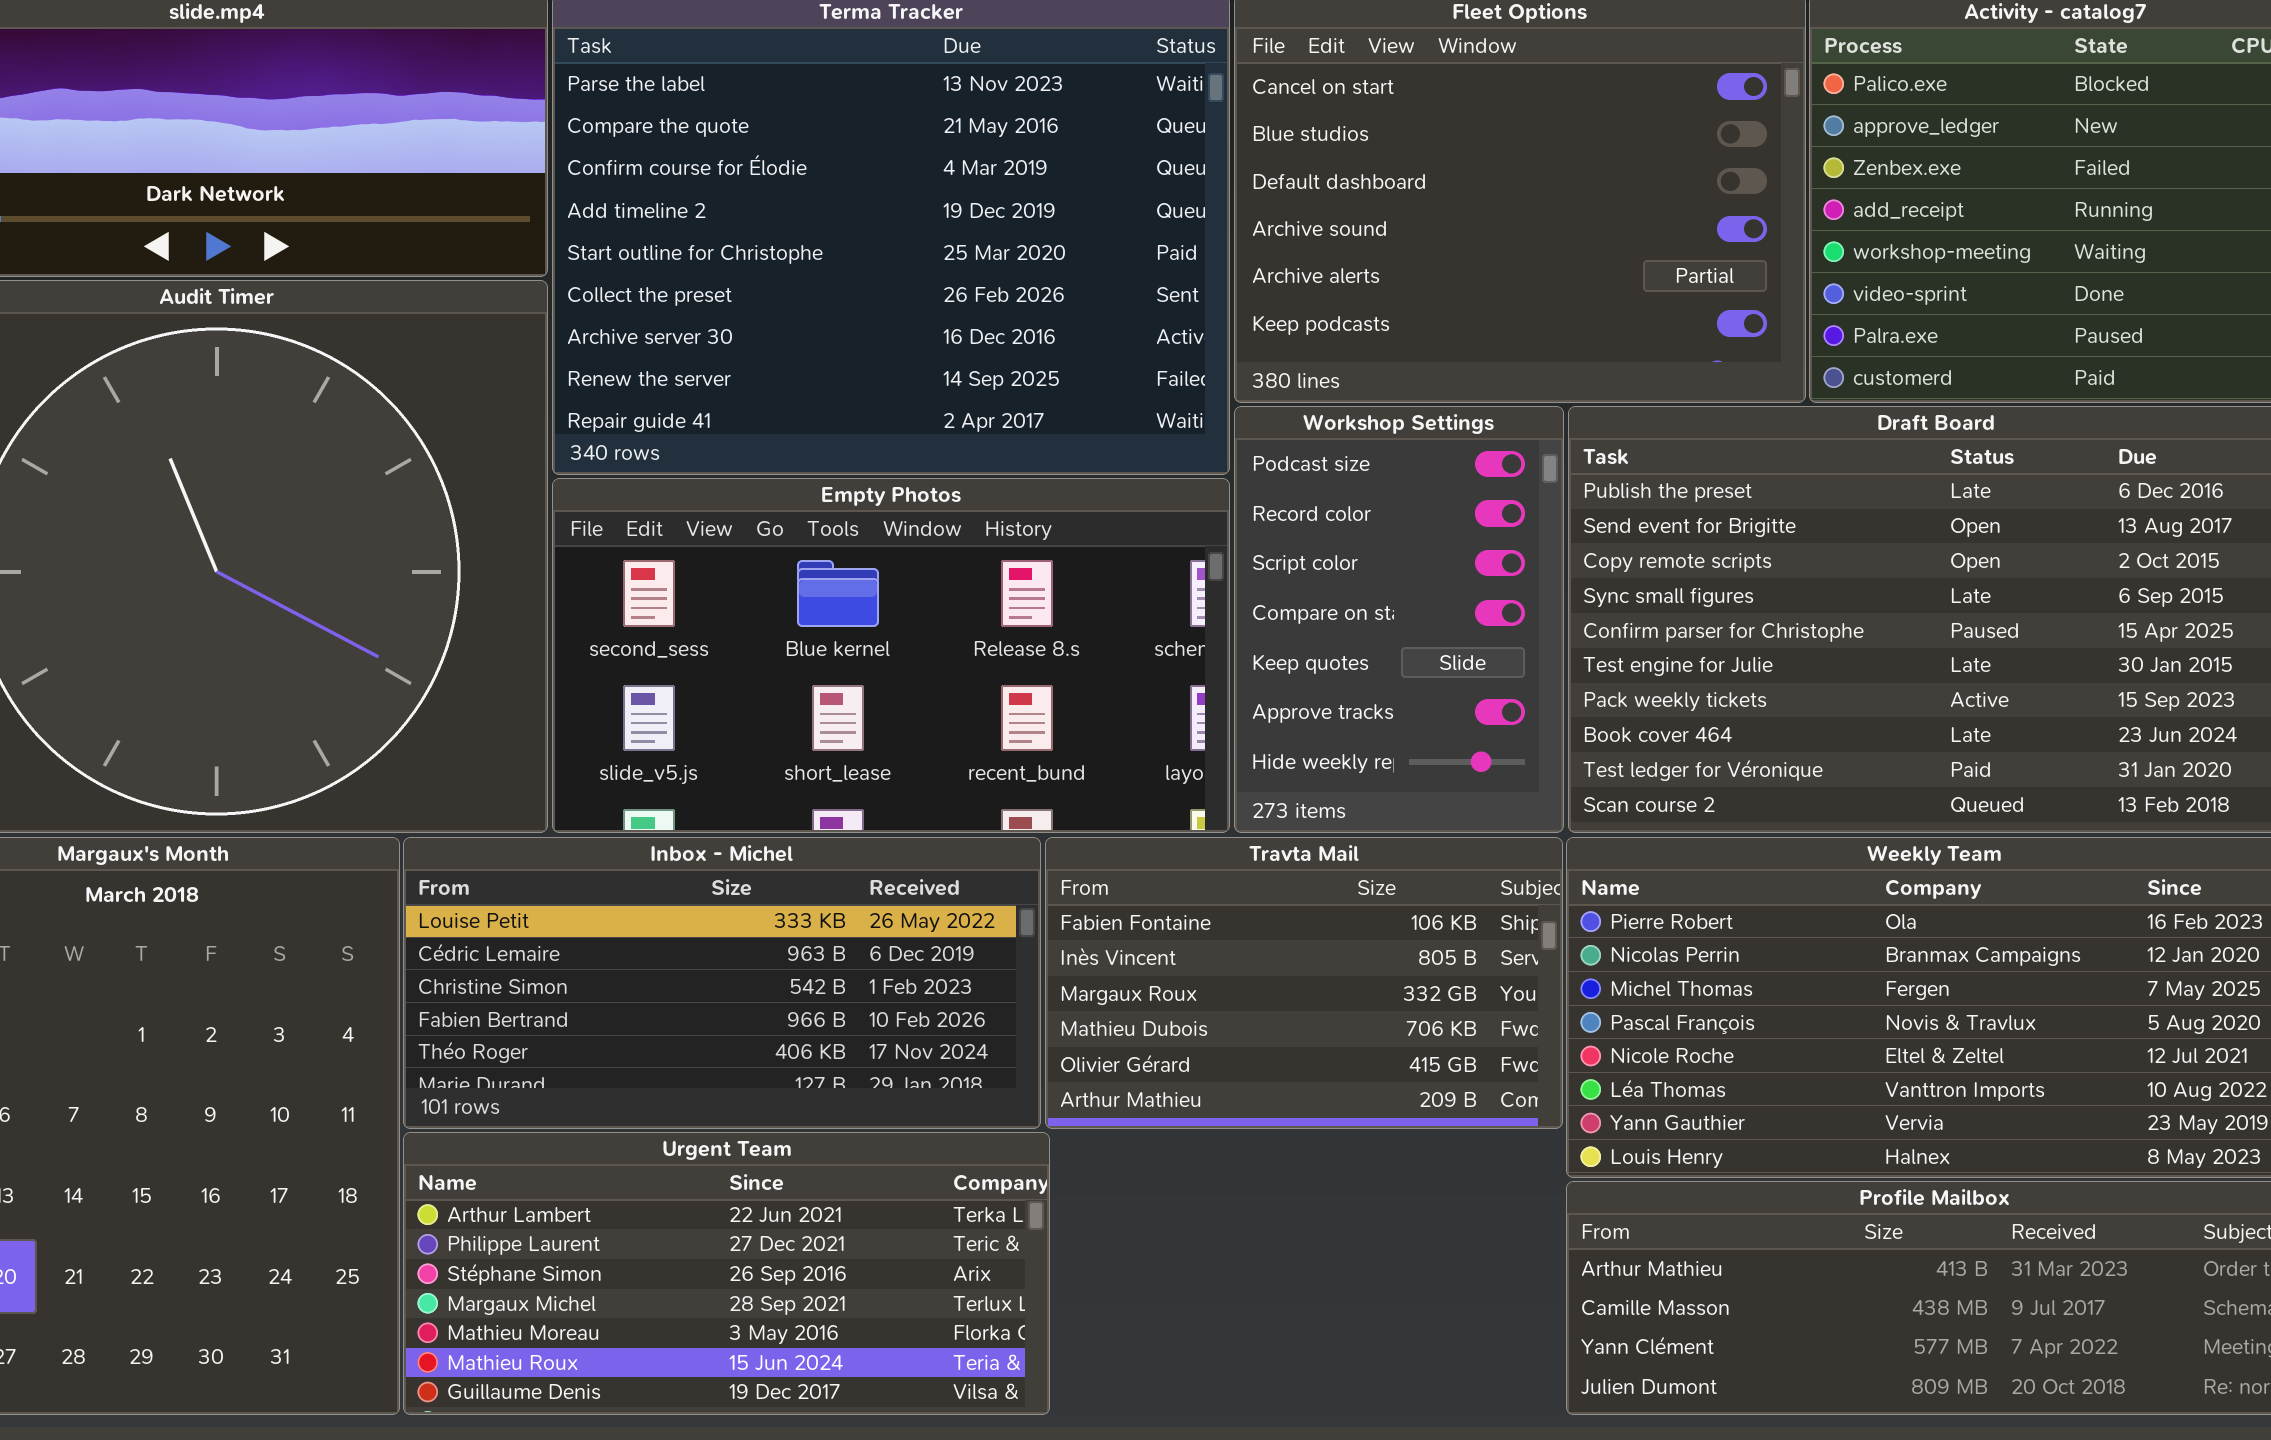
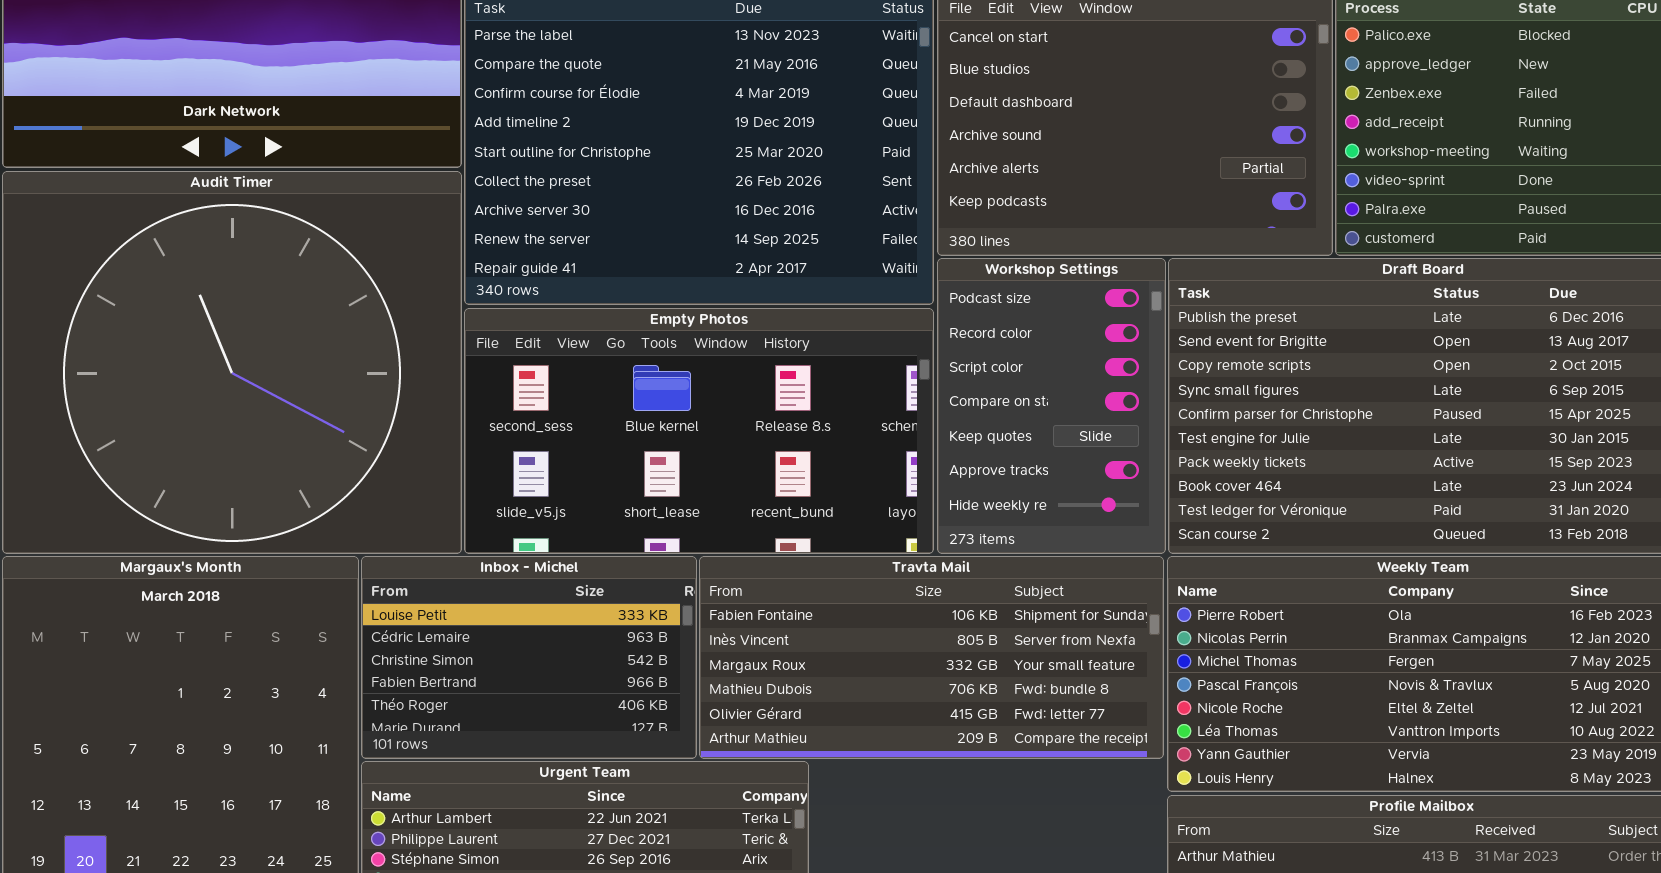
Inbox - Michel: [403,837,1041,1129] -> [361,556,697,759], resized
Travta Mail: [1045,837,1563,1129] -> [699,556,1164,759], resized

